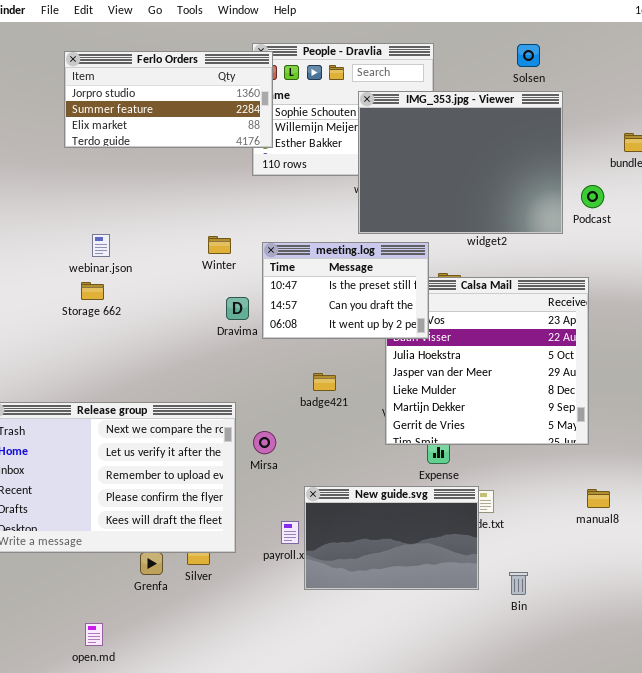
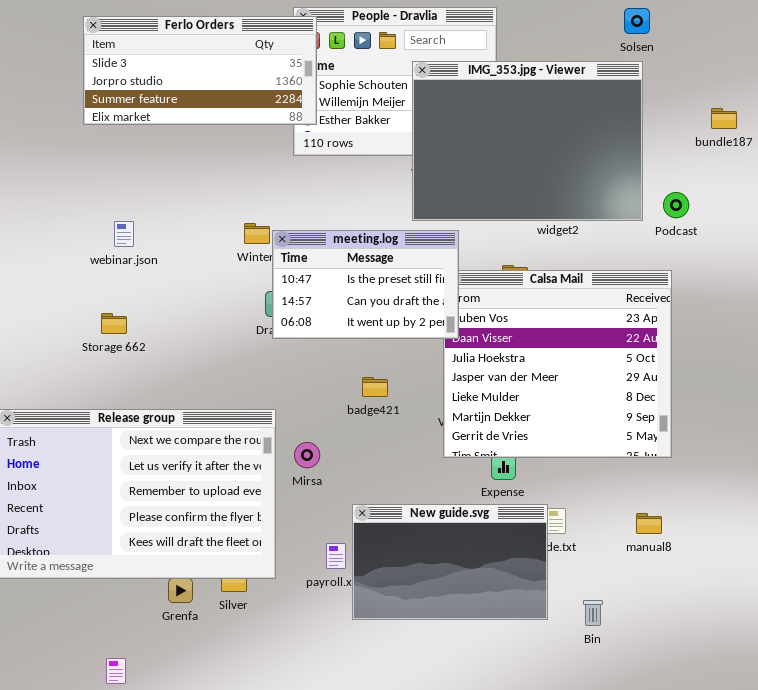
Solsen: [517,44,540,67] -> [624,8,650,34], moved
Ferlo Orders: [64,51,273,148] -> [83,16,317,125], scrolled up 1 row
Podcast: [581,185,604,208] -> [663,192,689,218], moved
meeting.log: [262,242,429,339] -> [272,230,459,339], moved
Storage 662: [81,282,104,300] -> [101,313,127,334], moved
manual8: [587,489,610,508] -> [636,513,662,534], moved

